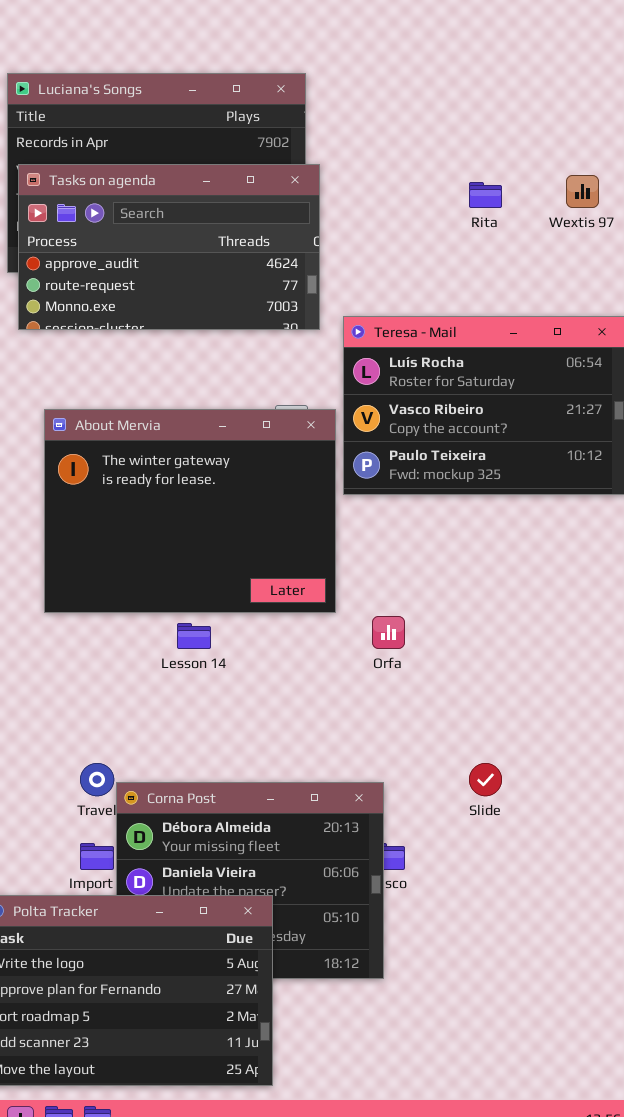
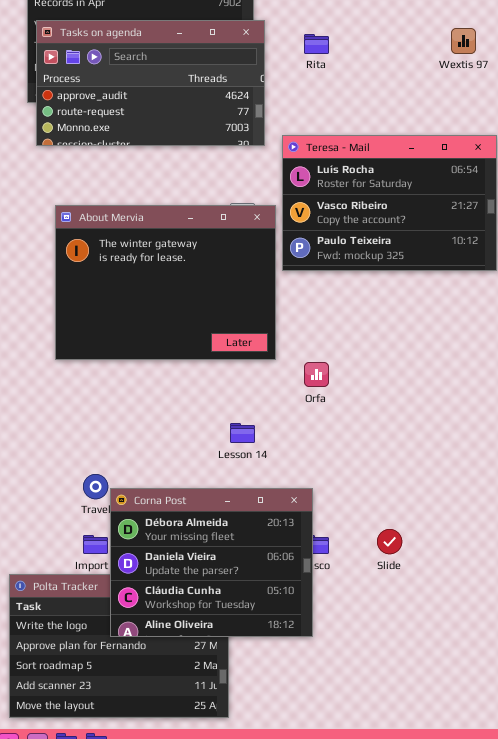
Rita: [469,182,502,208] -> [304,34,329,54], moved
Lesson 14: [177,623,211,649] -> [230,423,255,443], moved
Slide: [469,763,502,796] -> [377,529,402,554], moved
Corna Post: [116,782,384,979] -> [110,488,313,637], raised

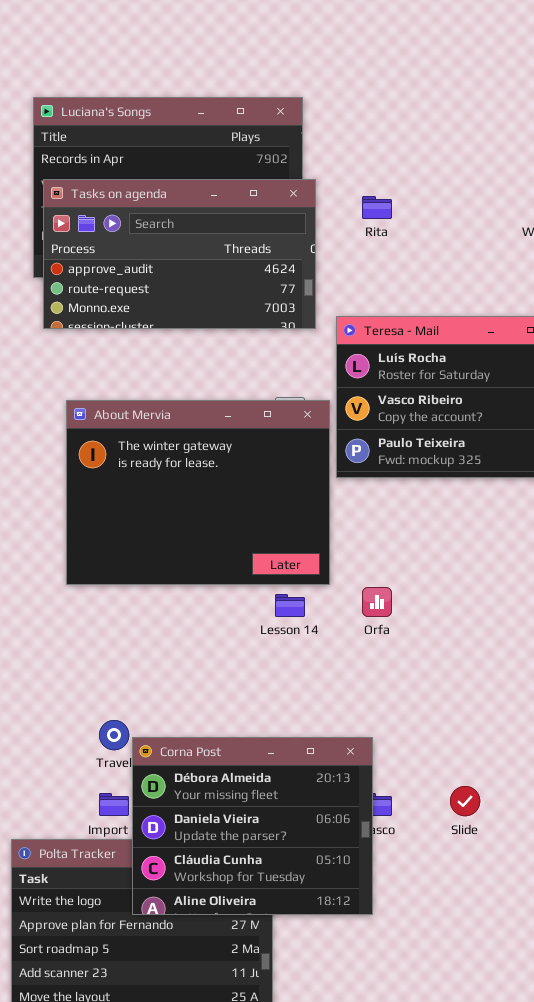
Lesson 14: [230,423,255,443] -> [275,594,305,617], moved

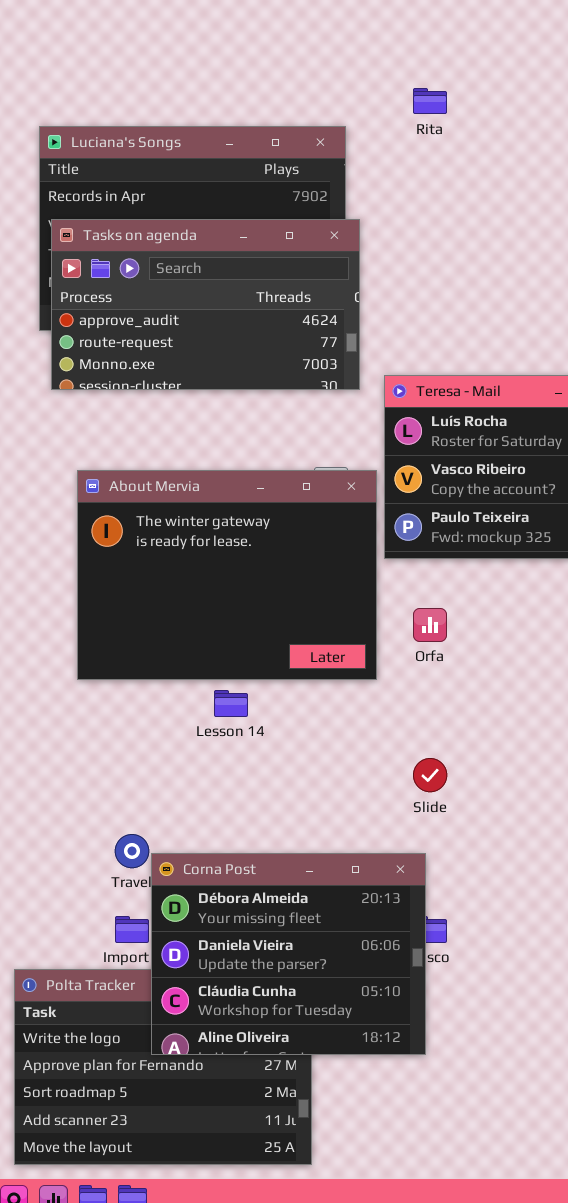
Rita: [362,196,392,219] -> [413,88,447,114], moved
Orfa: [362,587,392,617] -> [413,608,447,642], moved
Lesson 14: [275,594,305,617] -> [214,690,248,717], moved
Slide: [450,786,480,816] -> [413,758,447,792], moved

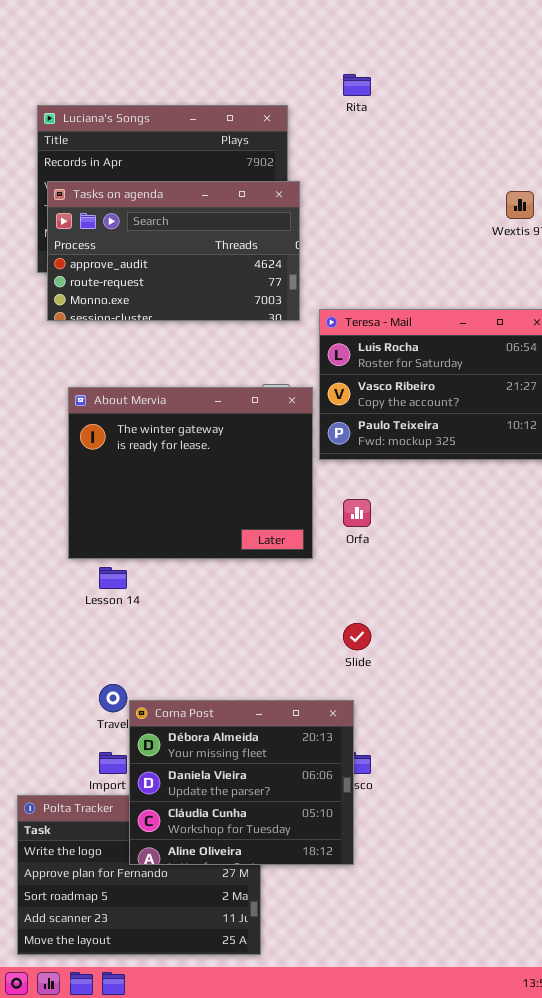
Lesson 14: [214,690,248,717] -> [99,567,127,589], moved

